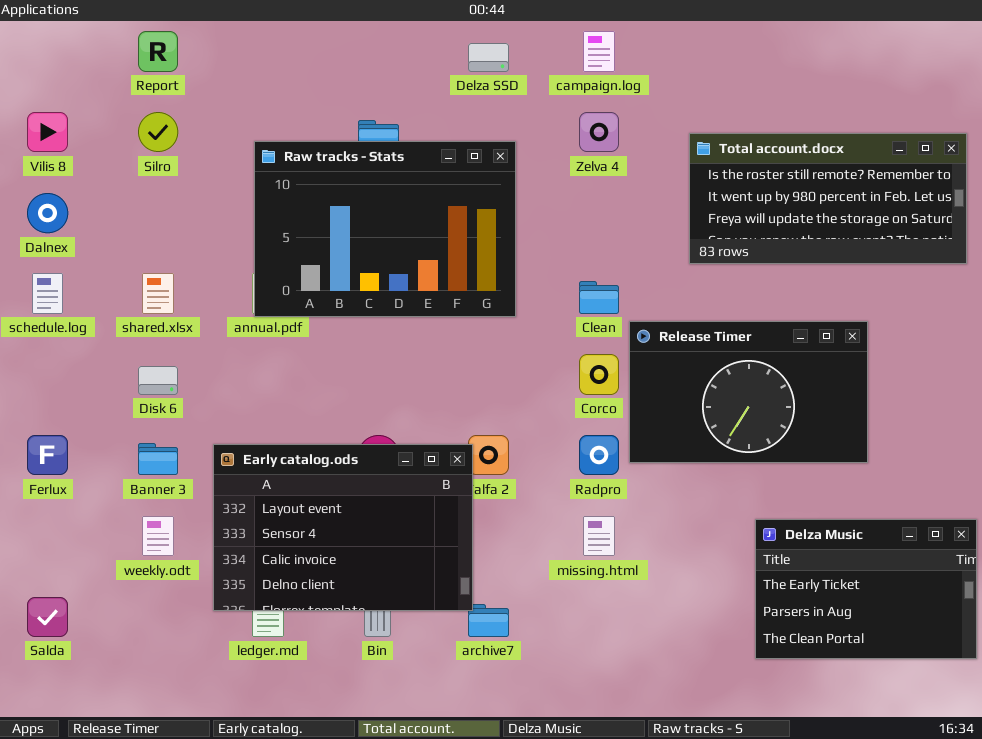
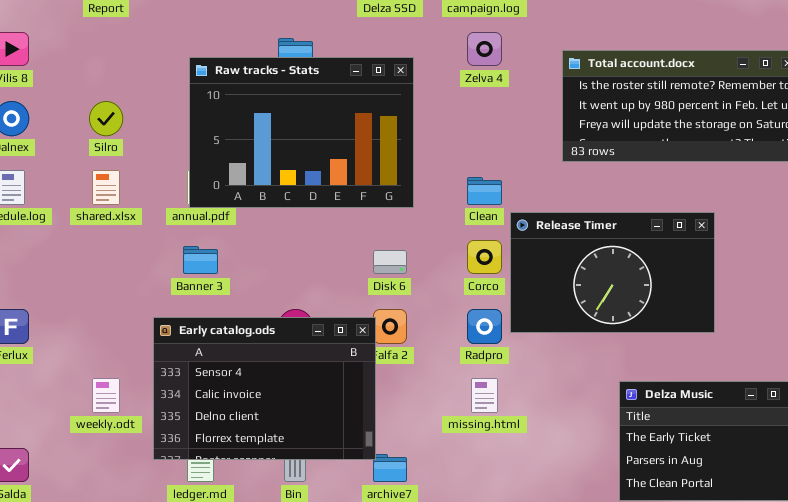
Silro: [138,112,178,152] -> [89,101,123,136], moved
Disk 6: [138,366,178,395] -> [373,250,407,274], moved
Banner 3: [138,443,178,475] -> [183,246,218,274], moved
Early catalog.ods: [213,444,473,611] -> [153,317,376,460], scrolled down 1 row

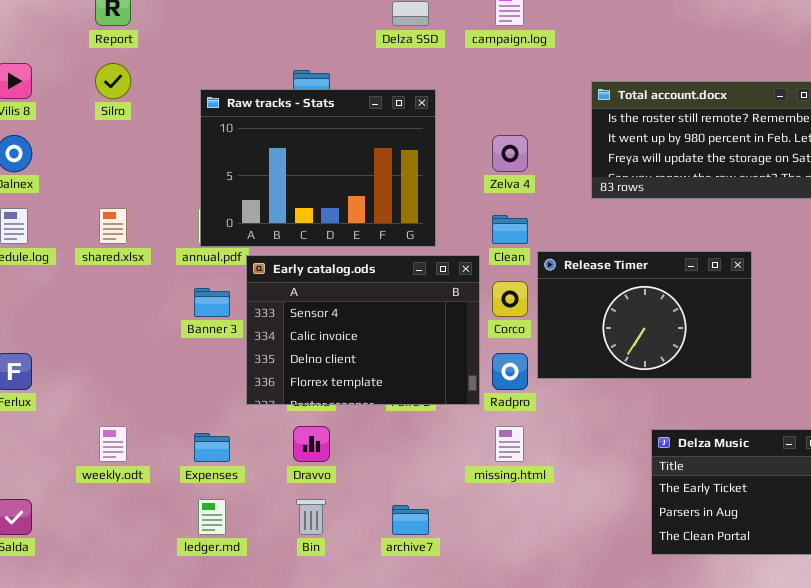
Zelva 4: [467,32,502,66] -> [492,135,528,172], moved
Silro: [89,101,123,136] -> [95,63,131,99], moved
Early catalog.ods: [153,317,376,460] -> [246,255,480,405], moved

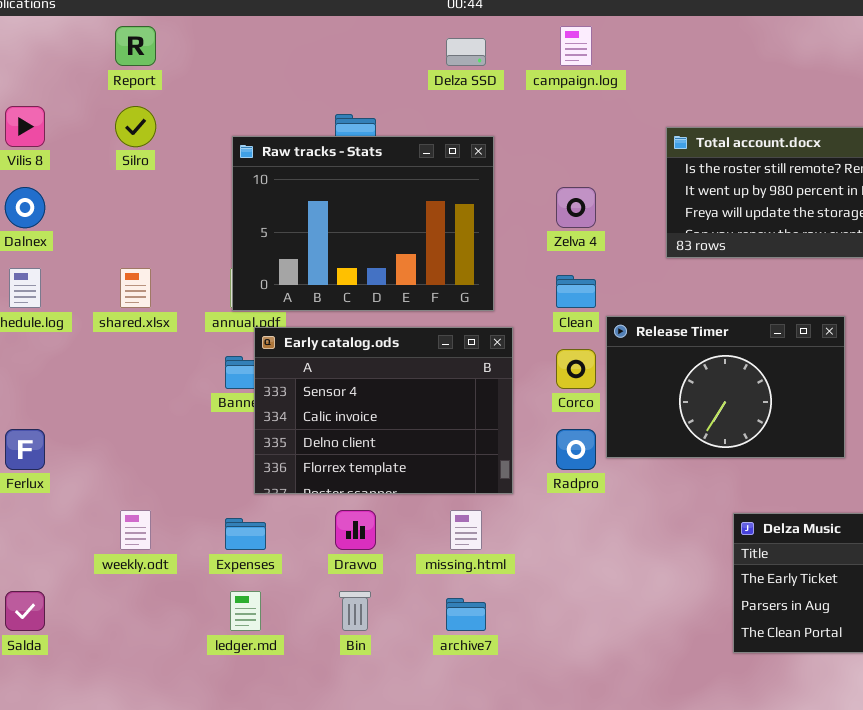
Early catalog.ods: [246,255,480,405] -> [254,327,513,494], moved
missing.html: [495,426,524,462] -> [450,510,482,550], moved

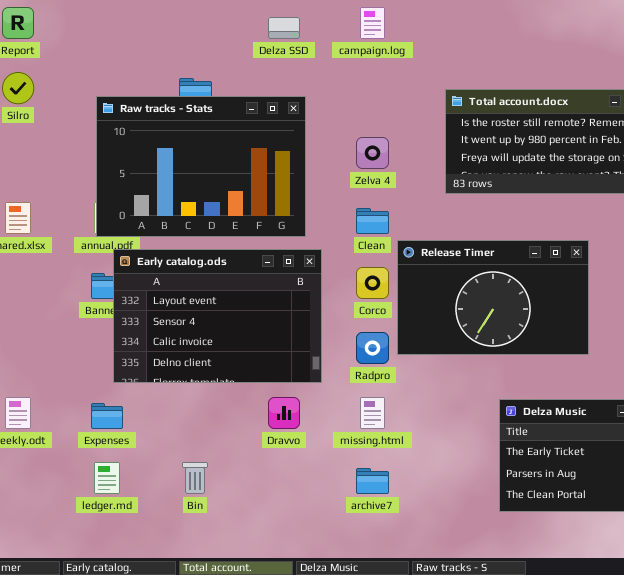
Early catalog.ods: [254,327,513,494] -> [113,249,322,383], scrolled up 1 row
Dravvo: [335,510,376,550] -> [268,397,300,429], moved
missing.html: [450,510,482,550] -> [360,397,385,429], moved
archive7: [446,598,486,631] -> [356,468,389,494], moved

